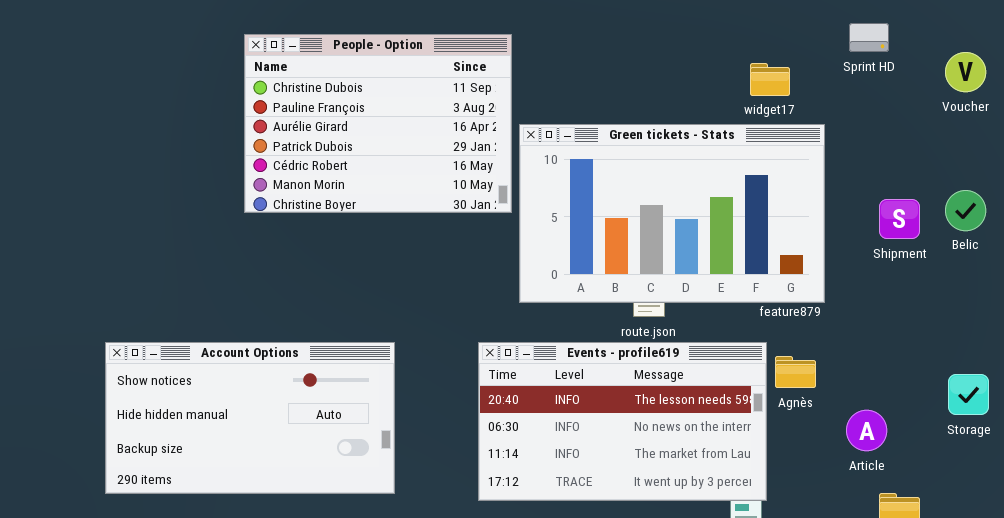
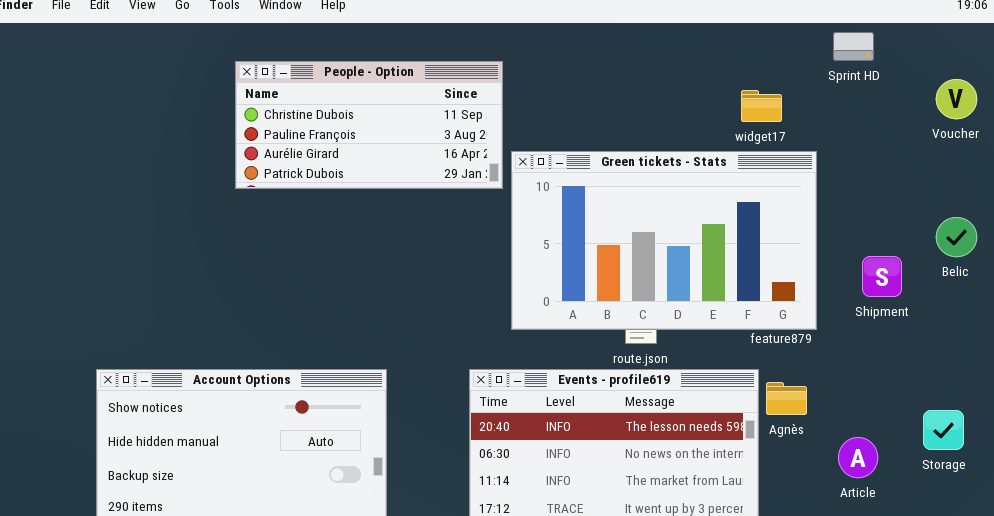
Sprint HD: [849,23,889,52] -> [833,32,874,61], moved
People - Option: [244,34,512,213] -> [235,61,503,189], resized
Shipment: [879,199,920,239] -> [862,256,902,297], moved
Storage: [948,374,989,415] -> [923,410,964,450], moved

